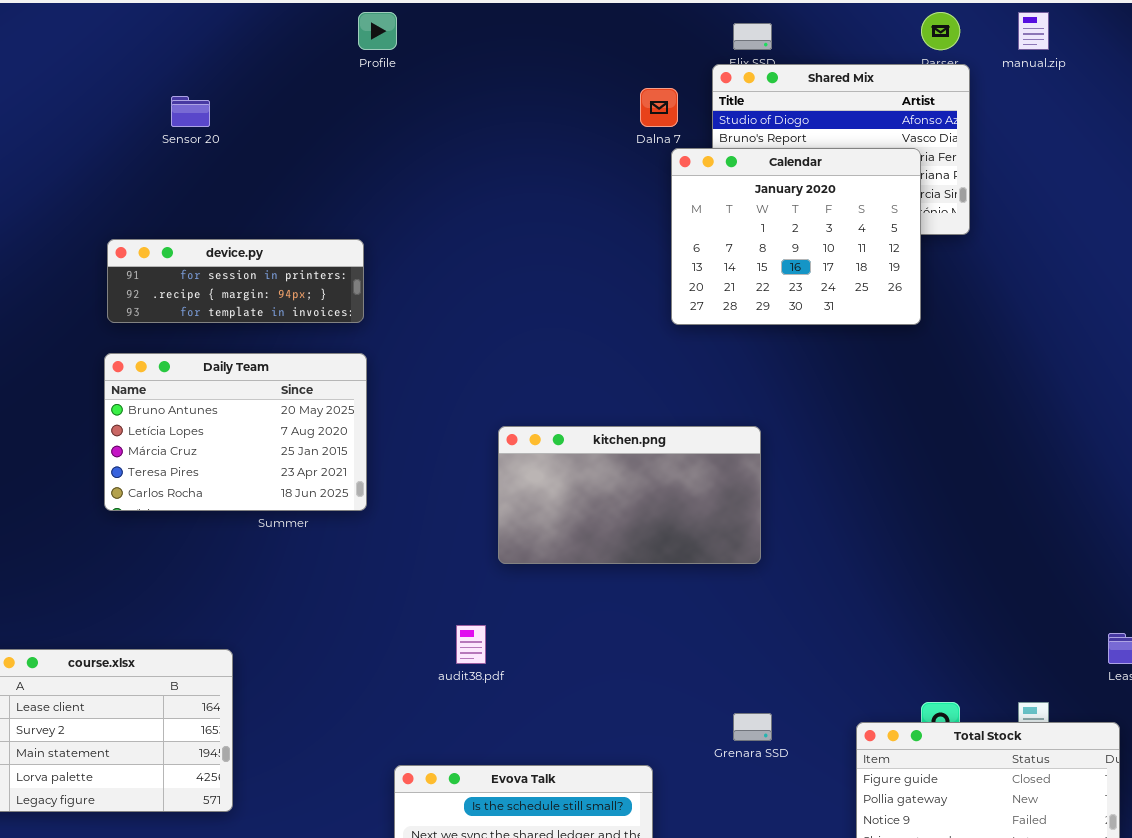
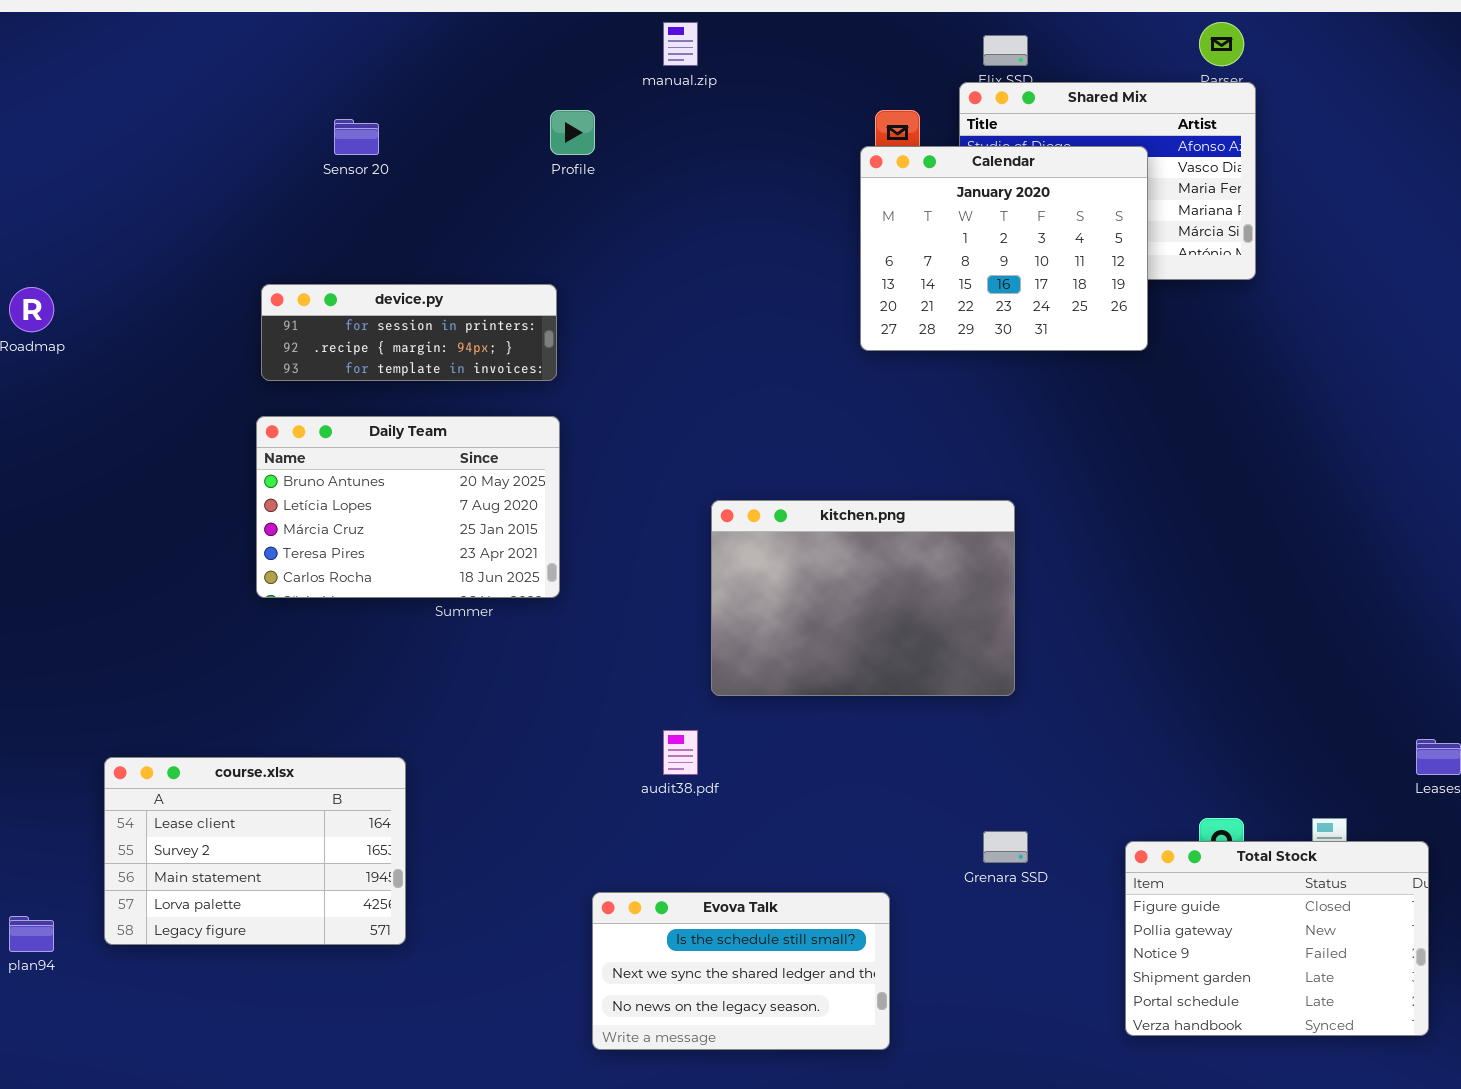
Profile: [358,12,397,50] -> [550,110,595,155], moved
manual.zip: [1018,12,1049,50] -> [663,22,698,66], moved
Calendar: [671,148,921,325] -> [860,146,1148,351], moved
kitchen.png: [498,426,761,564] -> [711,500,1015,696], resized

